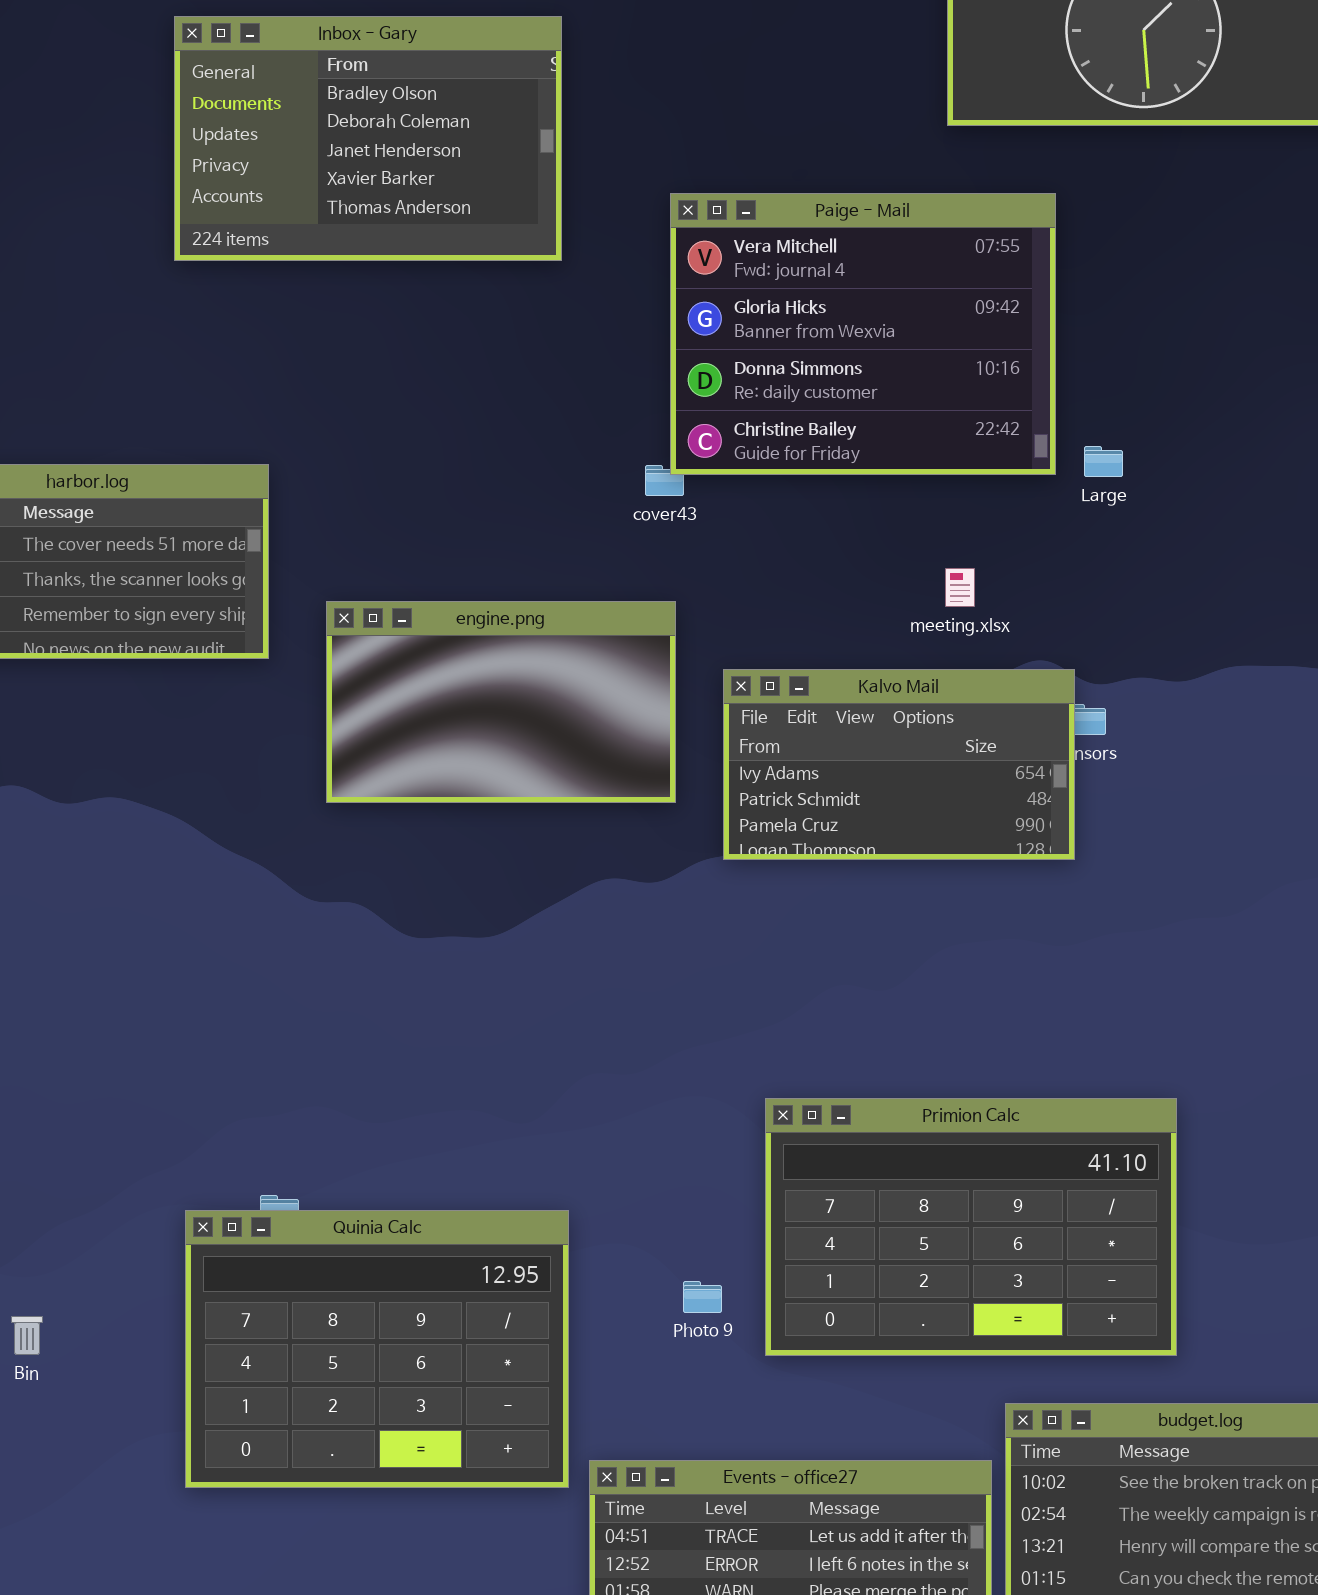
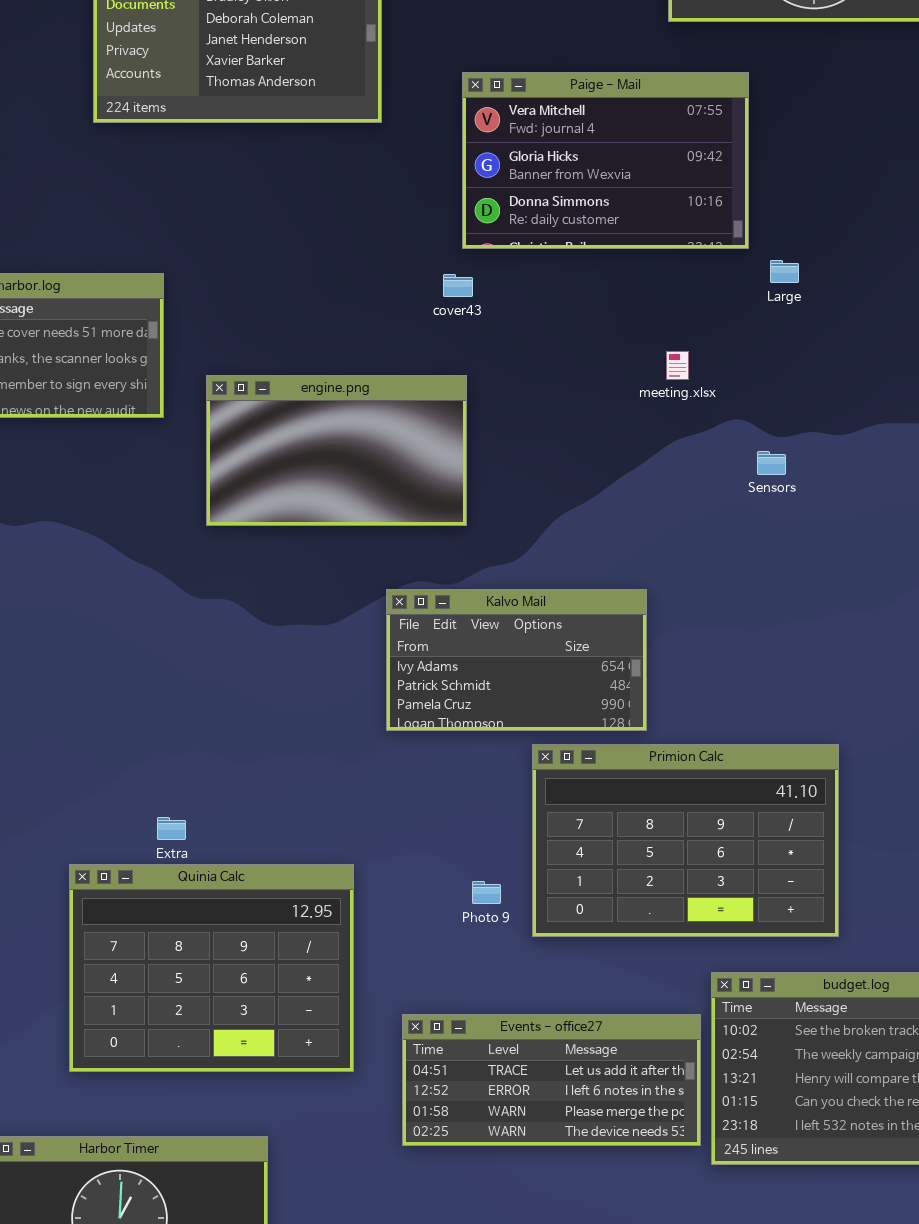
Paige - Mail: [670,193,1056,475] -> [462,72,749,249], resized
Kalvo Mail: [723,669,1075,860] -> [386,589,647,731], moved
Quinia Calc: [185,1210,569,1488] -> [69,864,354,1072], moved

